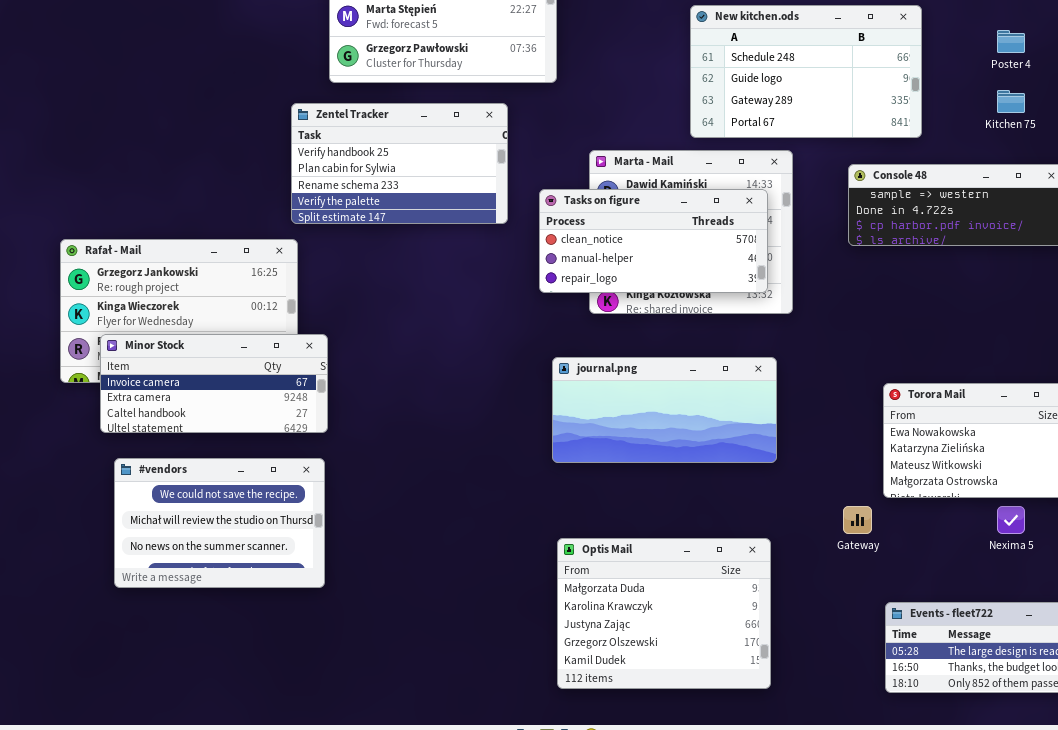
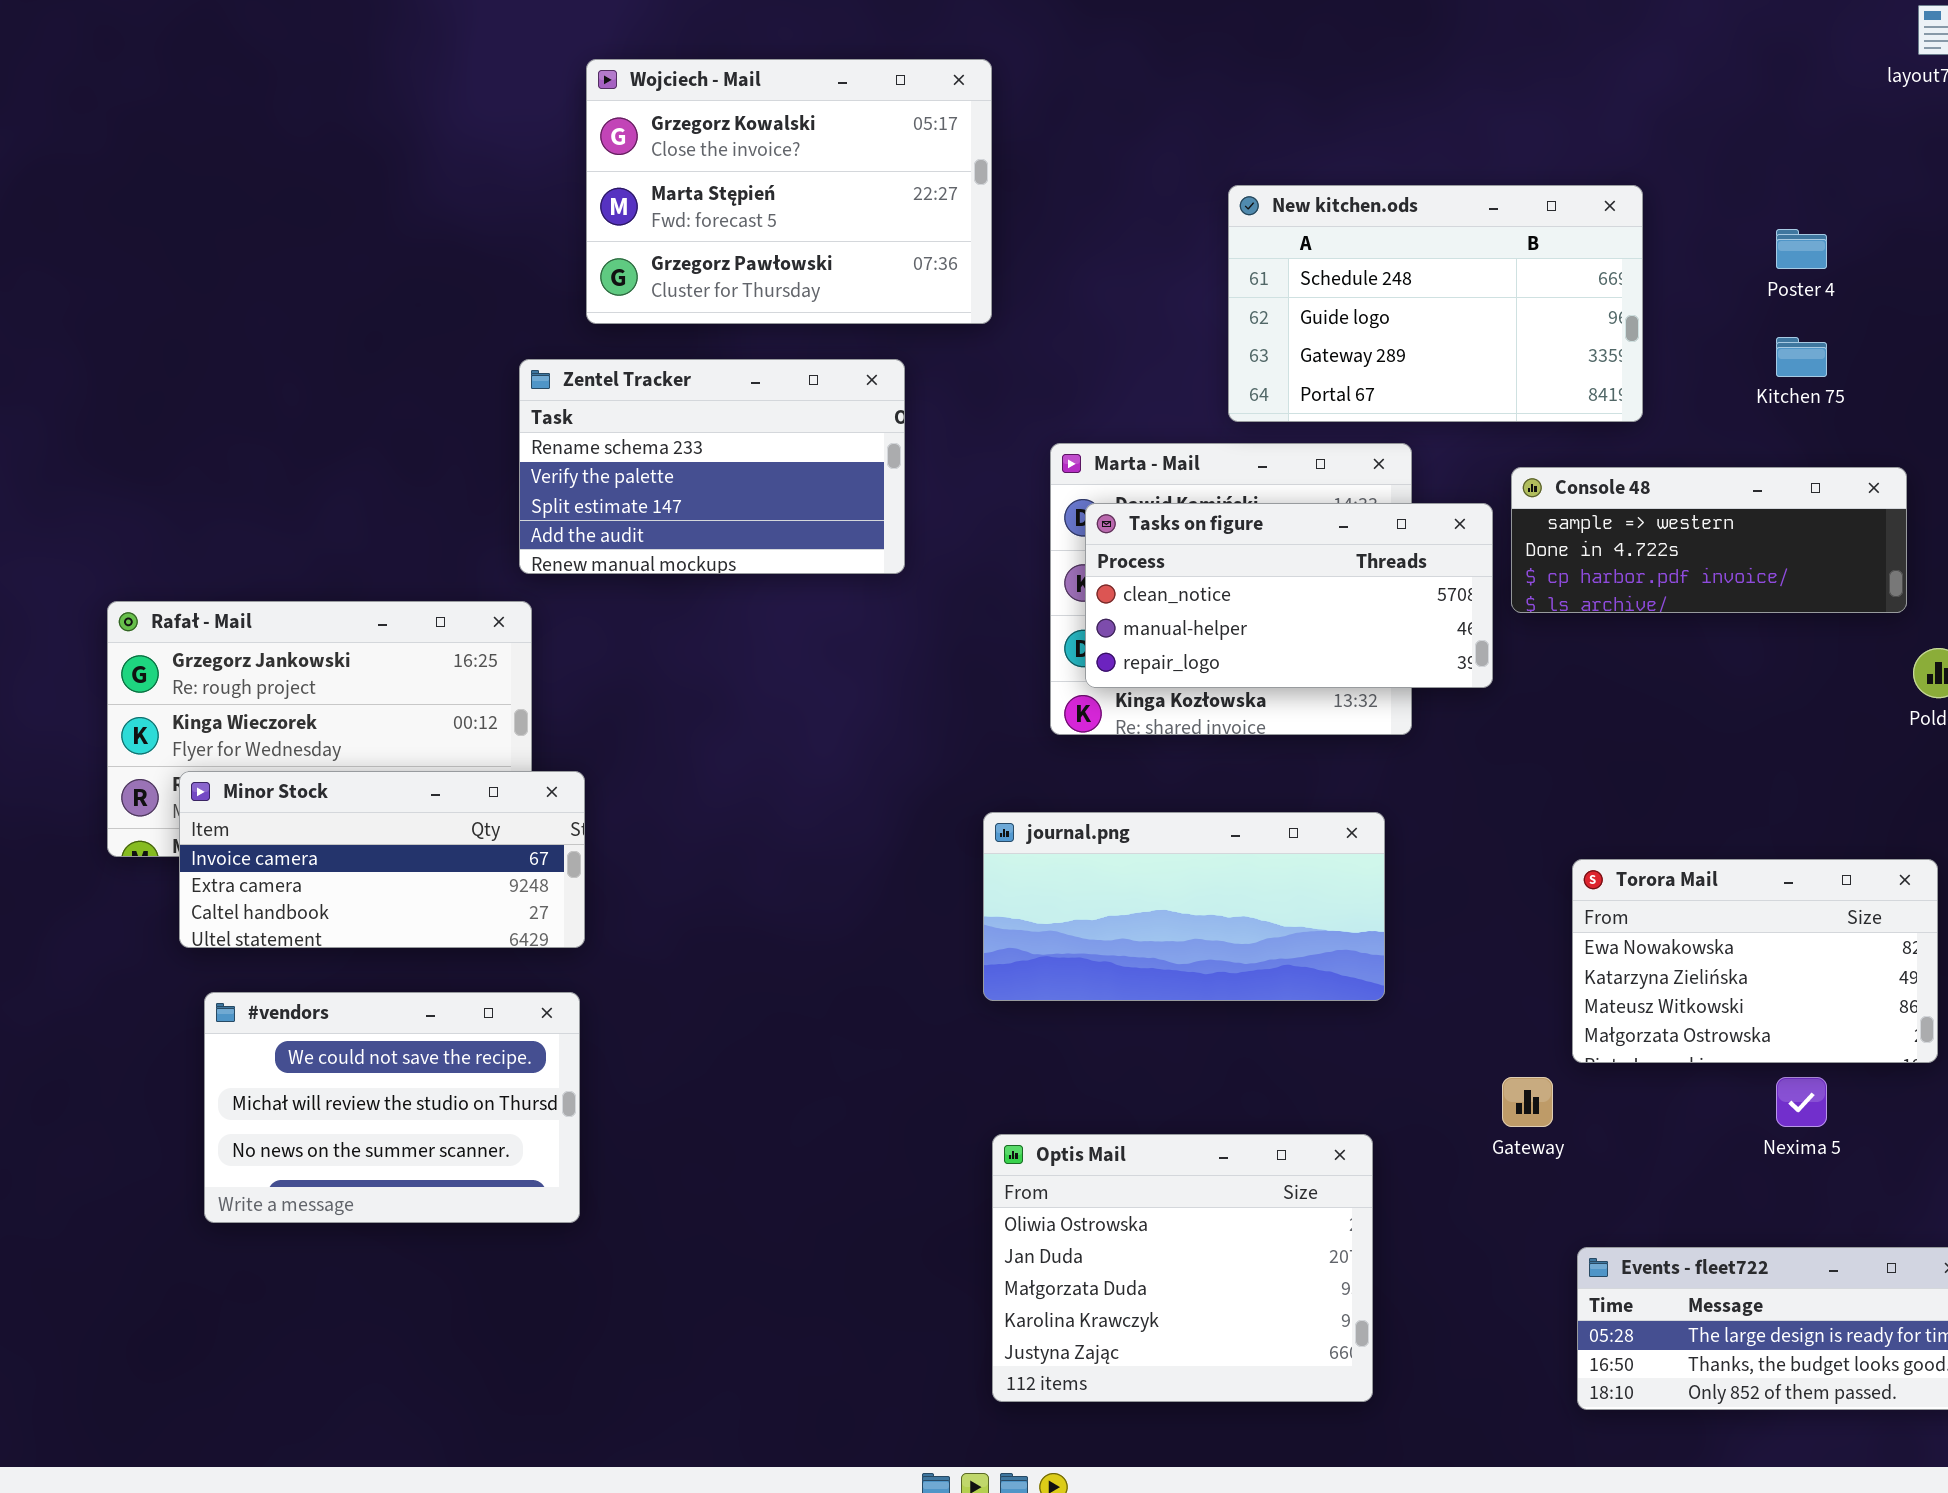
Zentel Tracker: [291,103,508,224] -> [519,359,905,574], scrolled down 2 rows
Tasks on figure: [539,189,768,293] -> [1085,503,1493,688], moved
Optis Mail: [557,538,771,689] -> [992,1134,1373,1402], scrolled up 2 rows

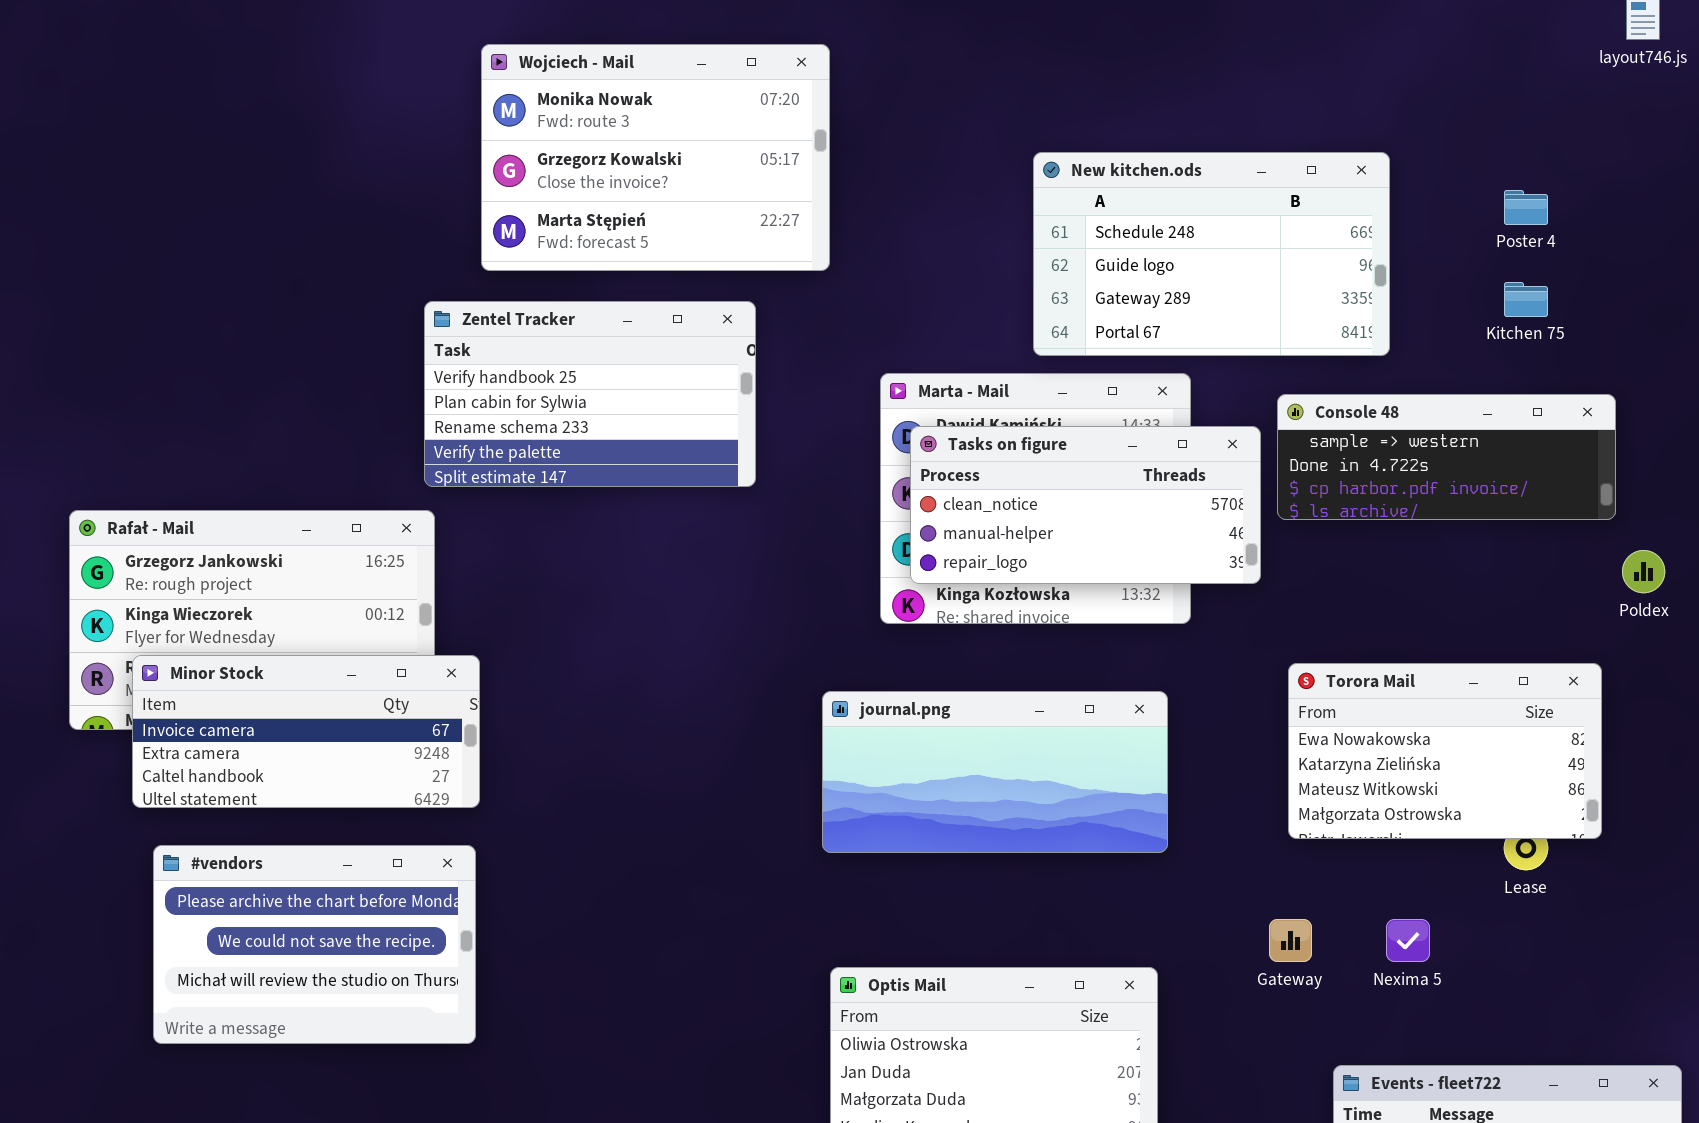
Wojciech - Mail: [586,59,992,324] -> [481,44,830,271], scrolled up 1 row
Zentel Tracker: [519,359,905,574] -> [424,301,756,487], scrolled up 2 rows
Torora Mail: [1572,859,1938,1063] -> [1288,663,1602,839], moved
#vendors: [204,992,580,1223] -> [153,845,476,1044], scrolled up 1 row
Nexima 5: [1776,1077,1827,1127] -> [1386,919,1430,962], moved

